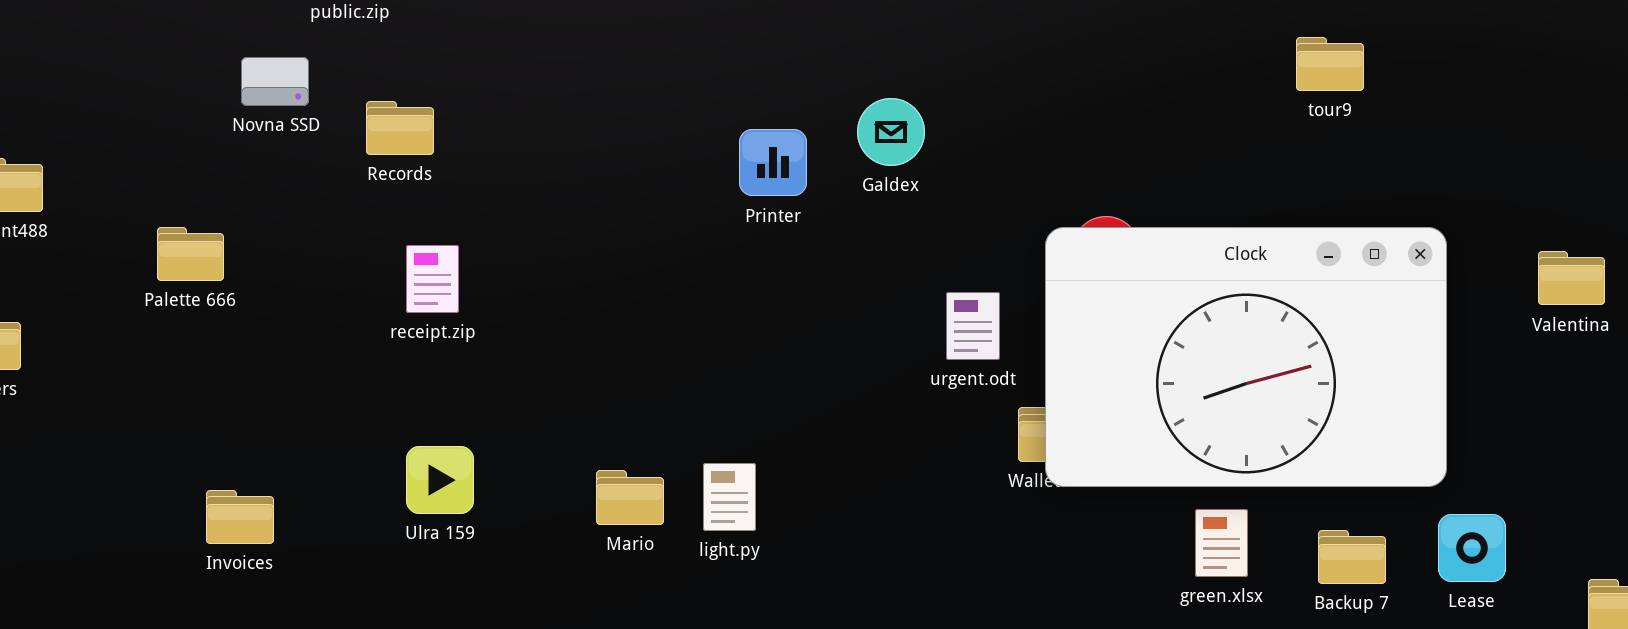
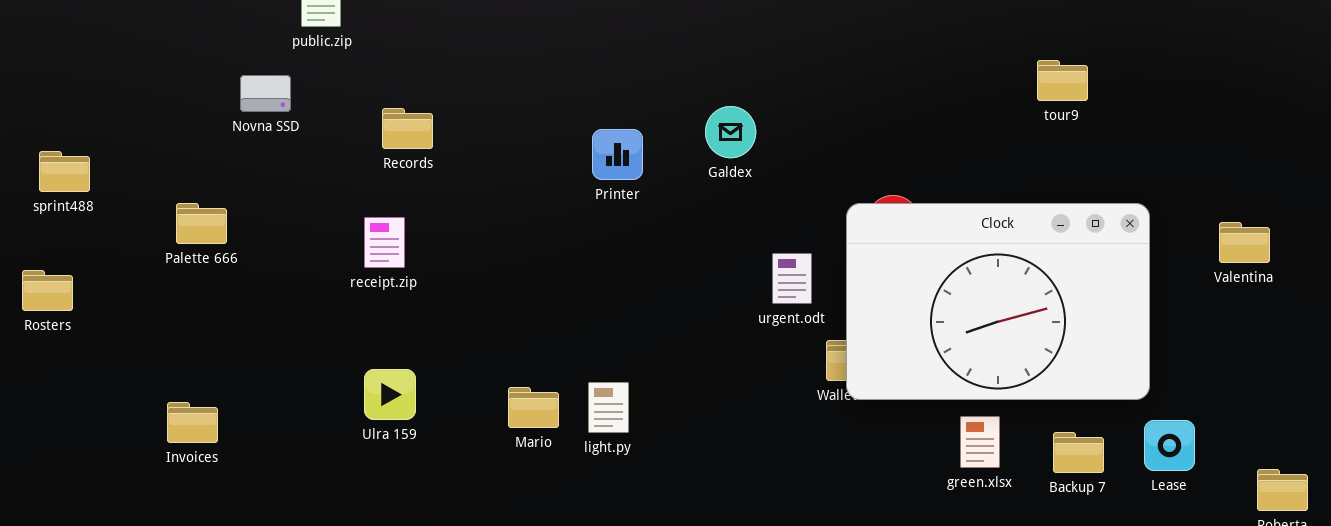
Records: [366,101,434,155] -> [382,108,433,149], moved
Printer: [739,129,807,196] -> [592,129,643,180], moved
Invoices: [206,490,274,544] -> [167,402,218,443], moved

